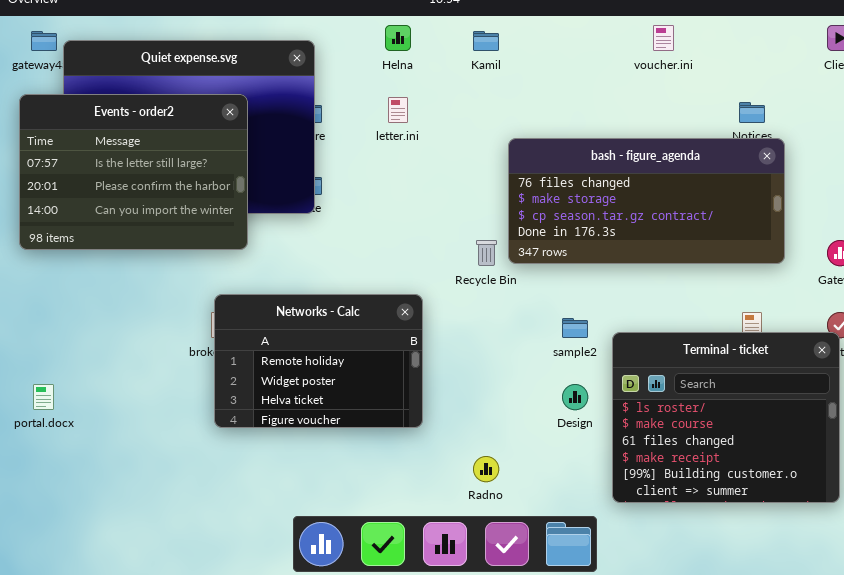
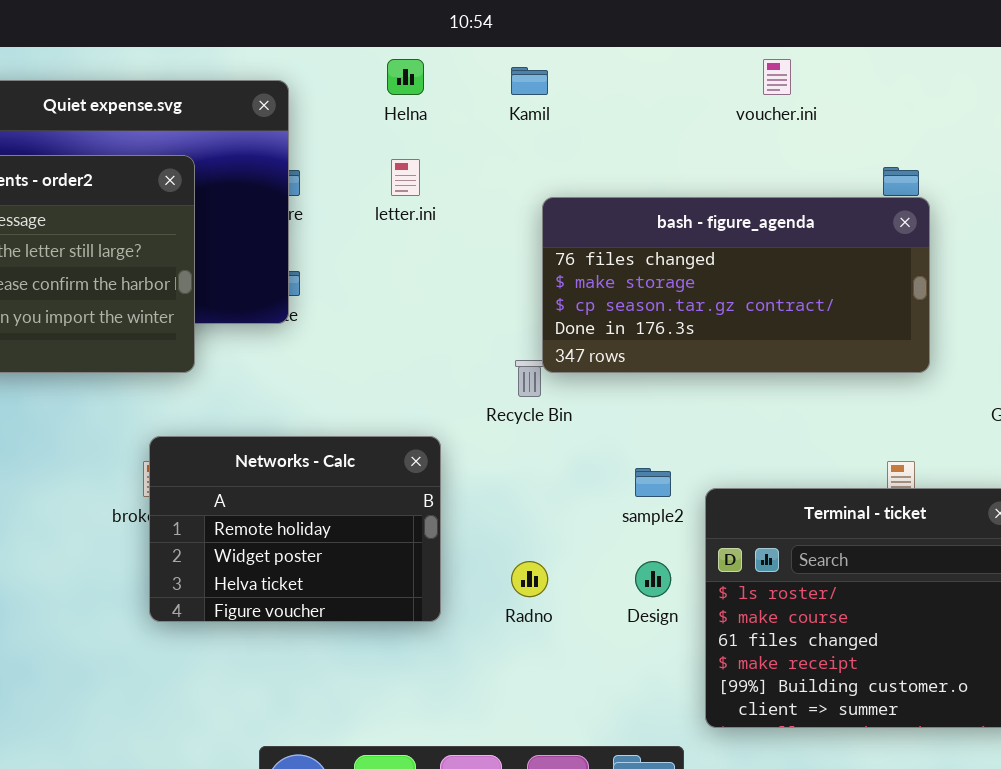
bash - figure_agenda: [508,138,785,264] -> [542,197,930,373], moved
Radno: [473,456,499,482] -> [511,561,548,597], moved

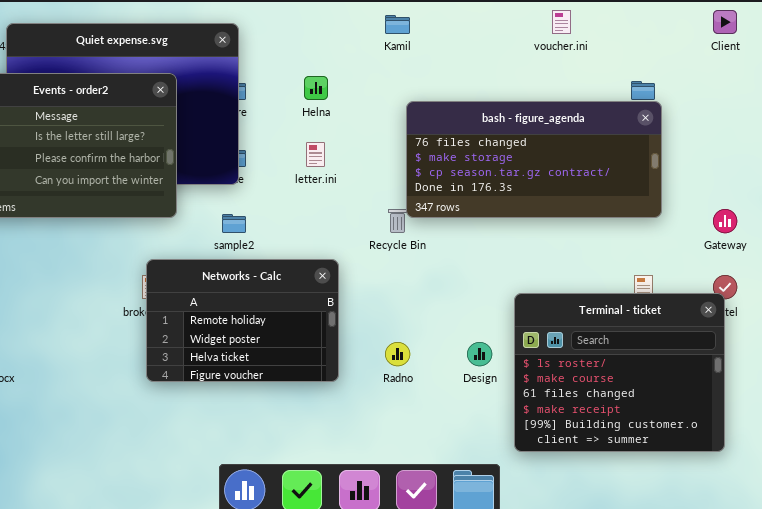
Helna: [387,59,424,95] -> [304,76,328,100], moved
letter.ini: [391,159,420,196] -> [306,142,325,167], moved
sample2: [635,468,671,497] -> [222,214,246,233], moved

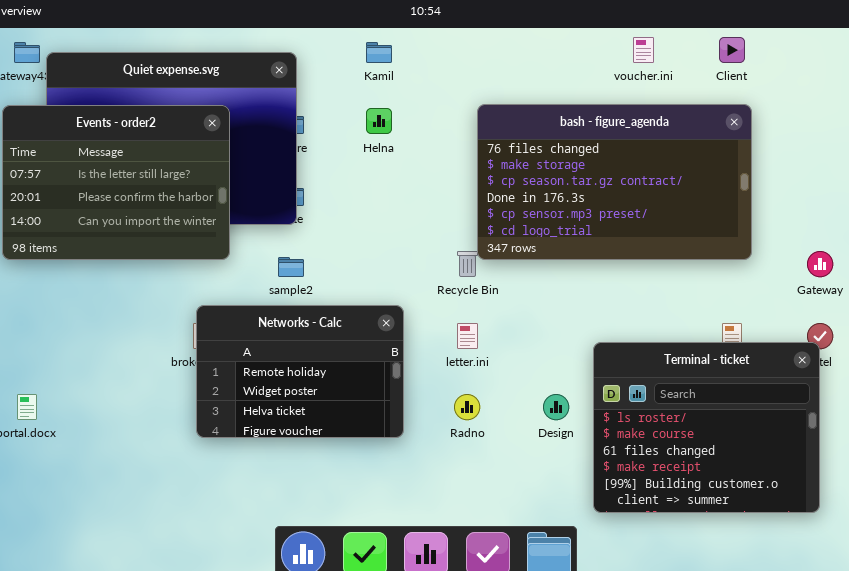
Client: [713,10,737,34] -> [719,37,745,63], moved
Kamil: [385,15,410,34] -> [366,42,392,63], moved
bash - figure_agenda: [406,101,662,218] -> [477,104,752,260], resized
letter.ini: [306,142,325,167] -> [457,323,478,349], moved

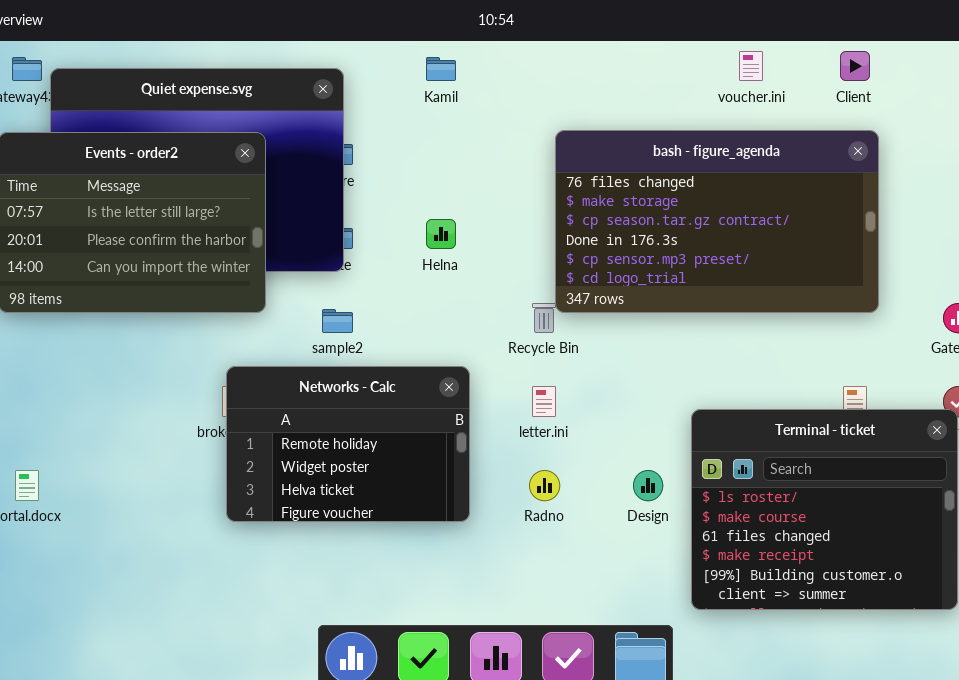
Helna: [366,108,392,134] -> [426,219,456,249], moved

